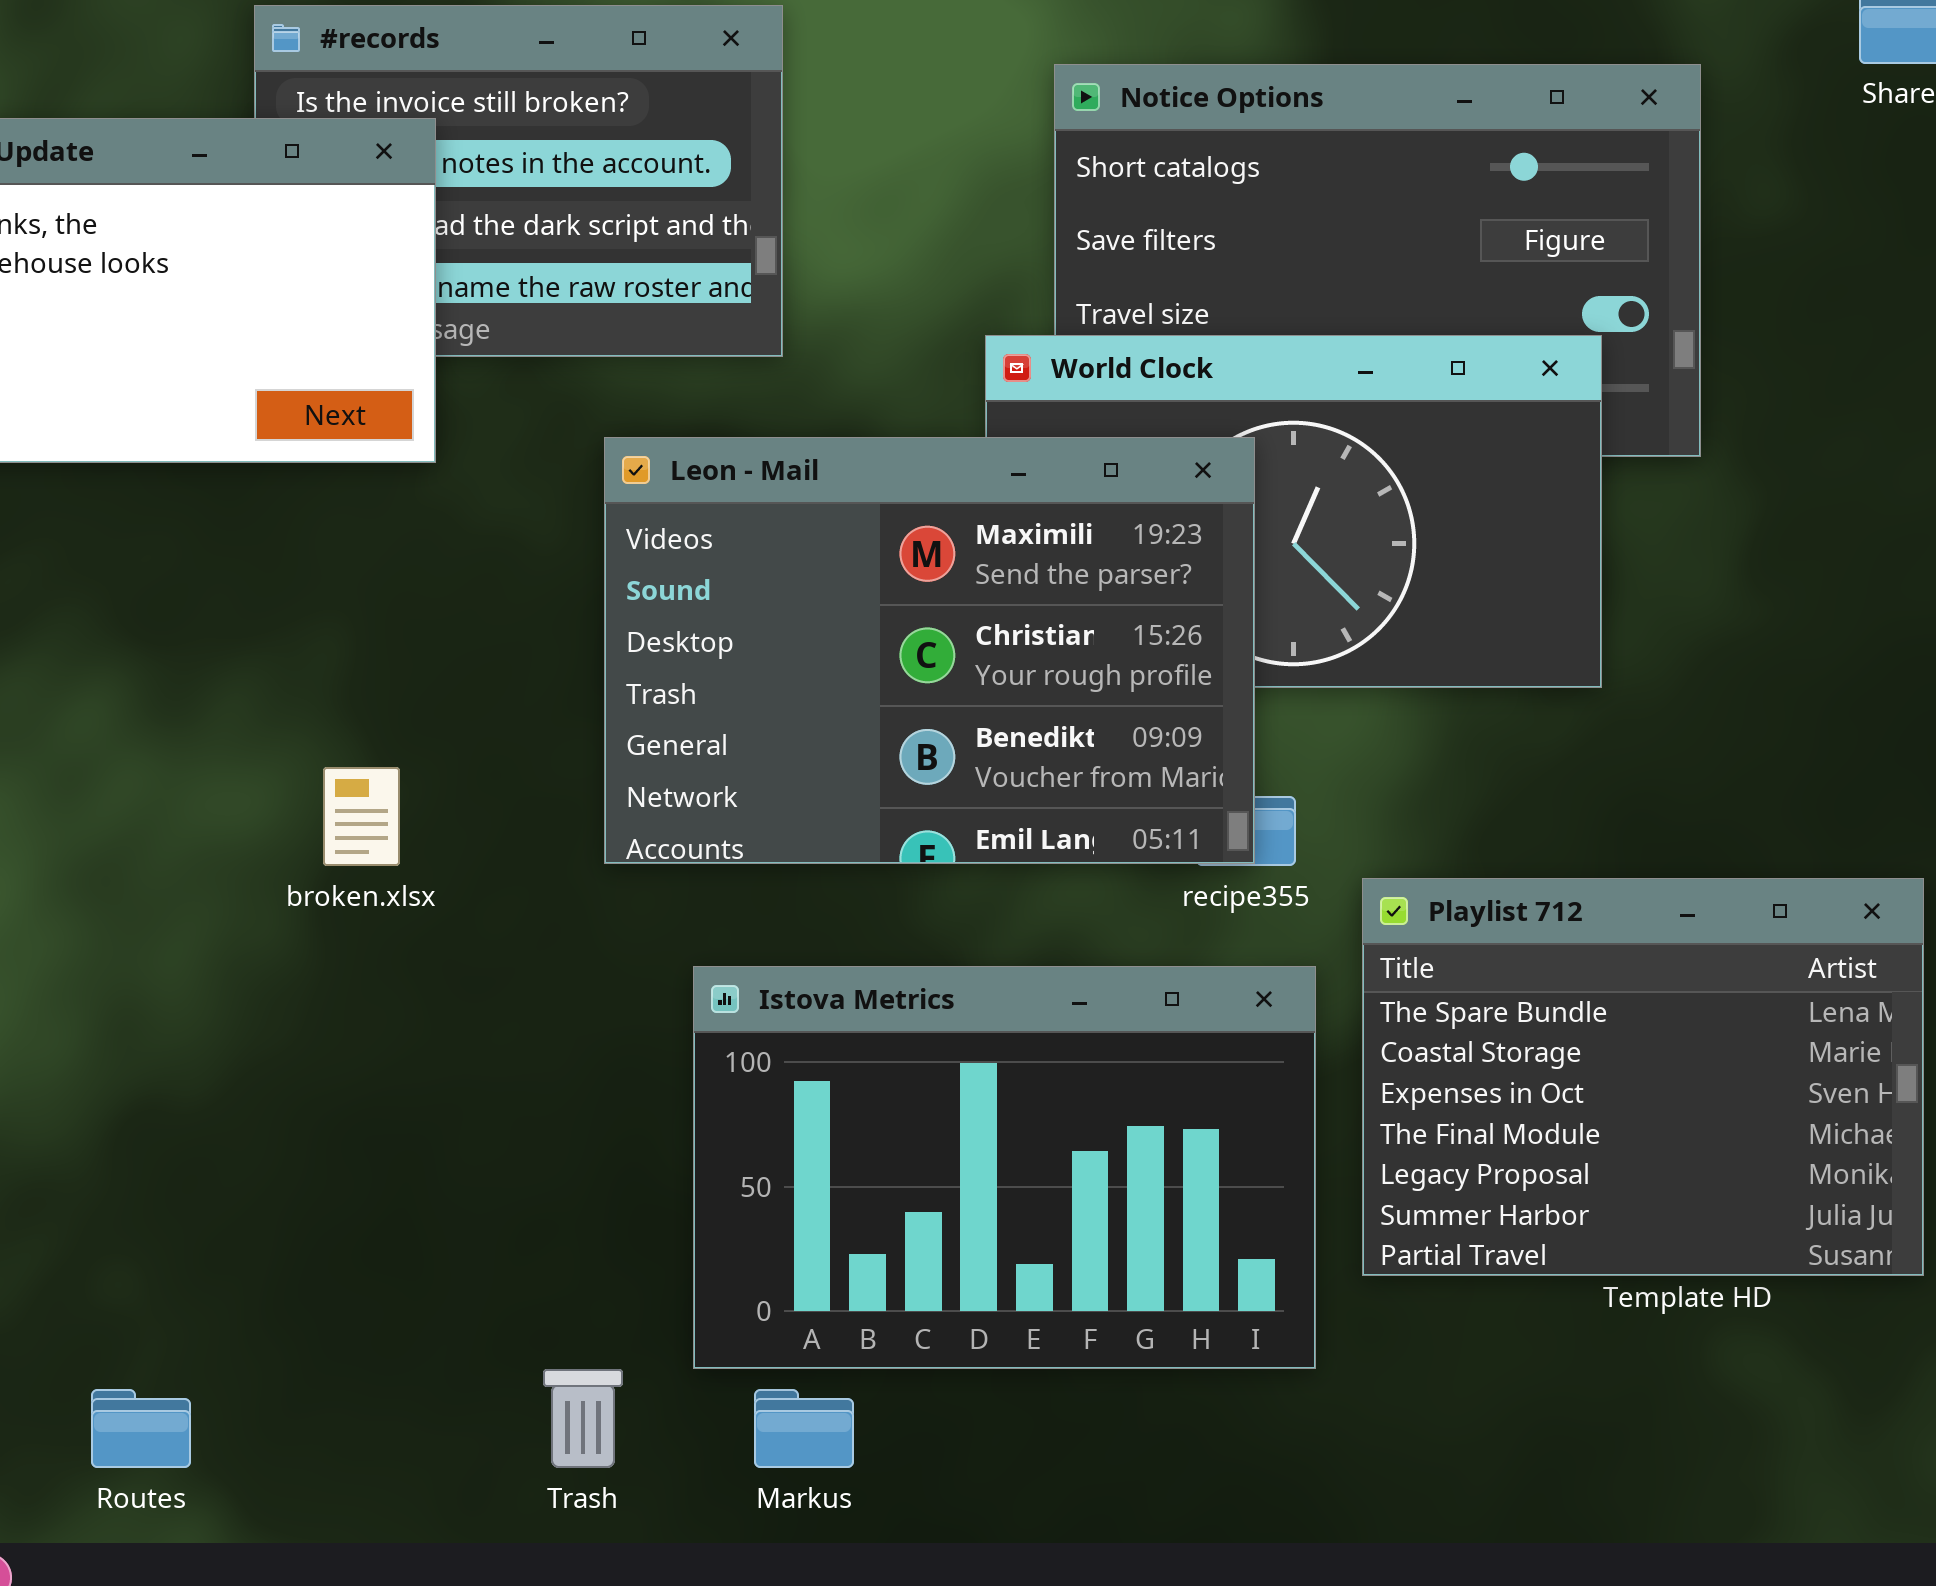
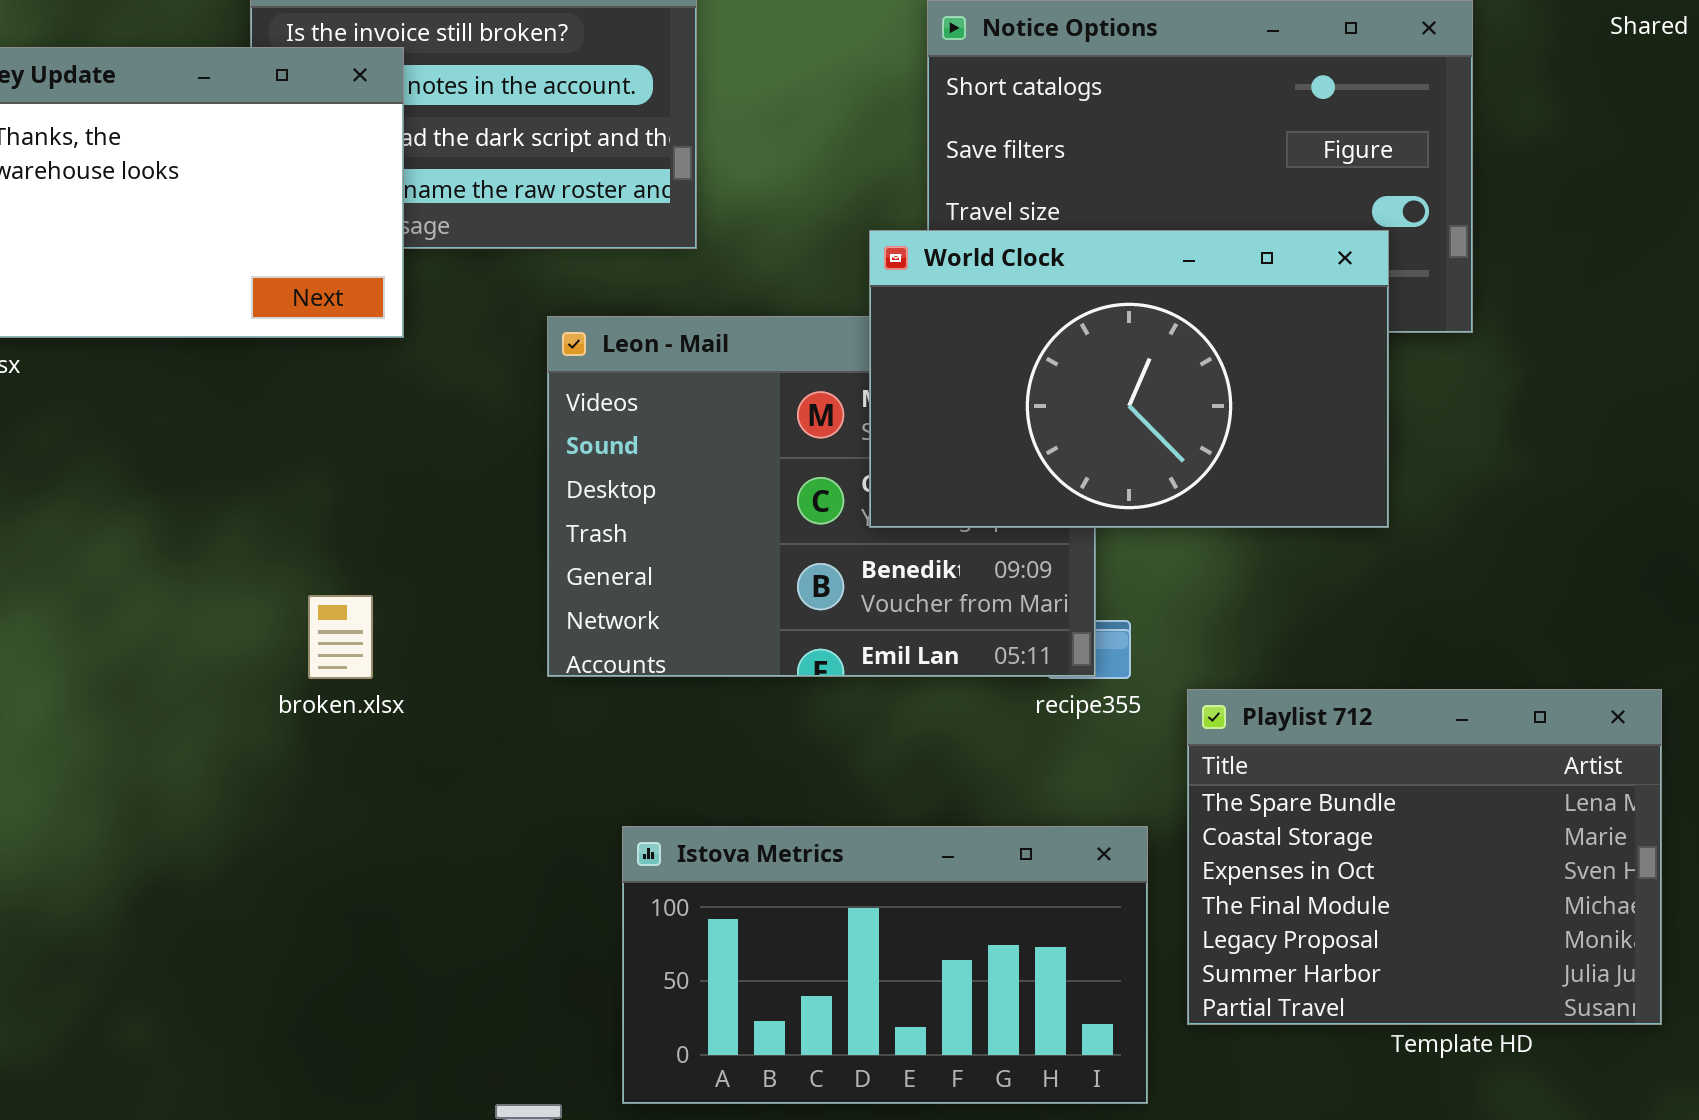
World Clock: [985,335,1602,688] -> [869,230,1389,528], raised
Istova Metrics: [693,966,1316,1369] -> [622,826,1148,1104], resized

